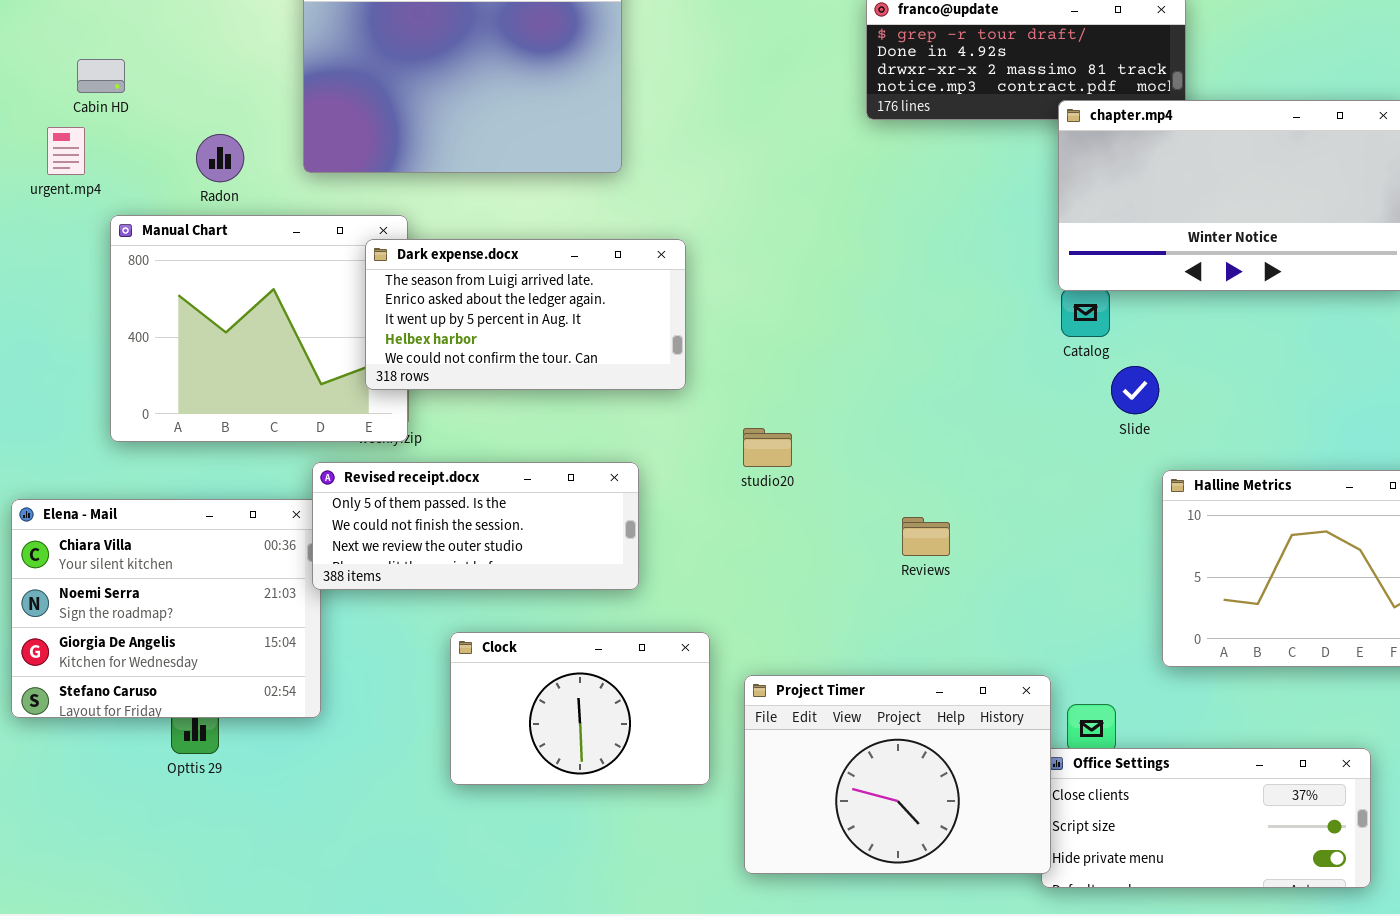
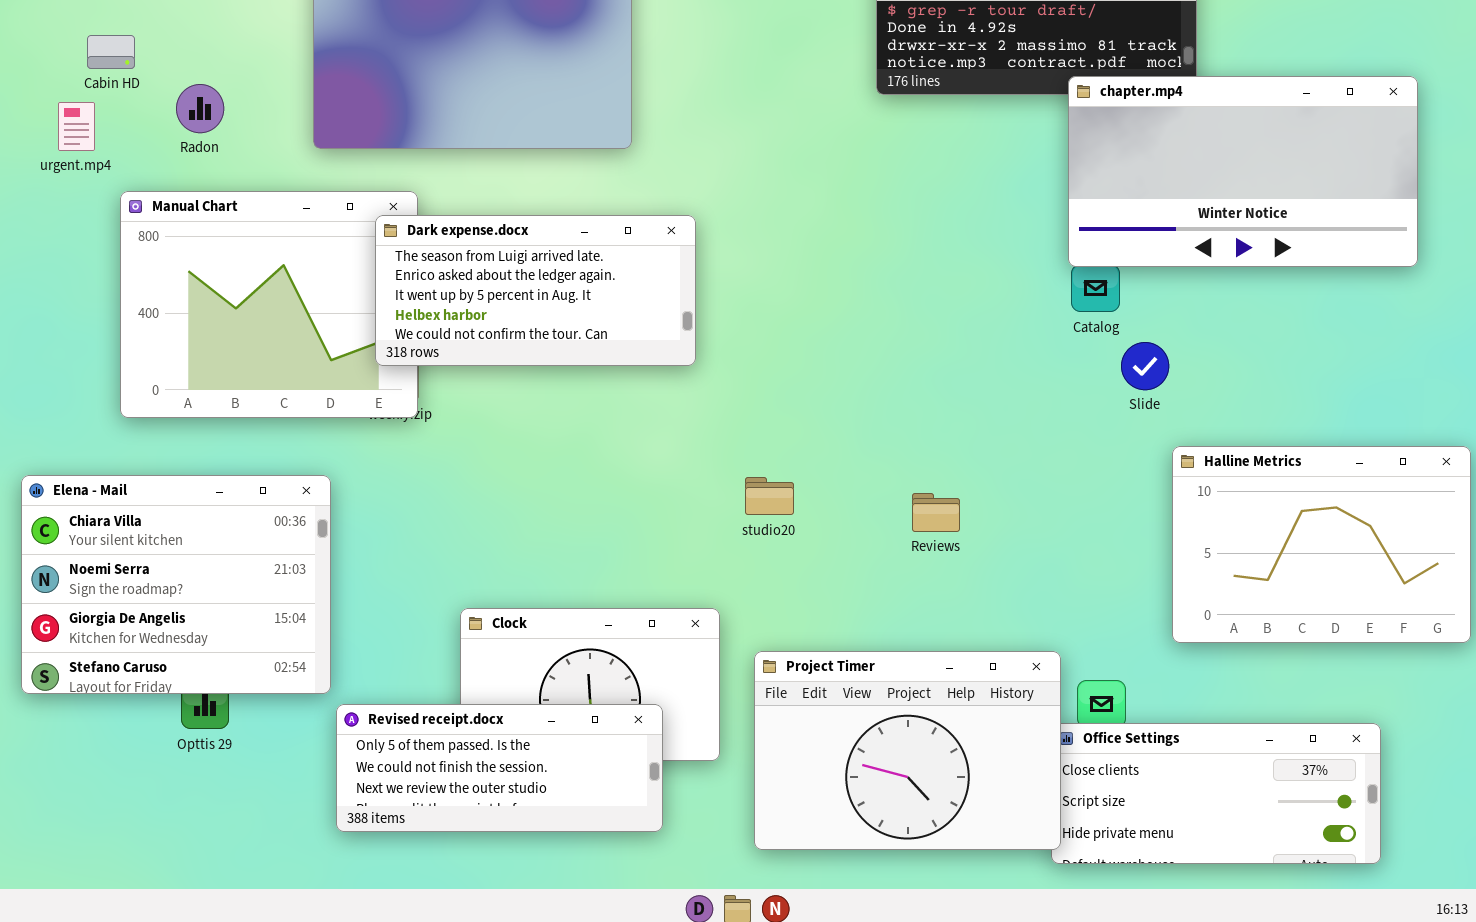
Radon: [196,134,244,182] -> [176,84,224,133], moved
studio20: [743,428,792,467] -> [745,477,794,515], moved
Revised receipt.docx: [312,462,639,590] -> [336,704,663,832], moved

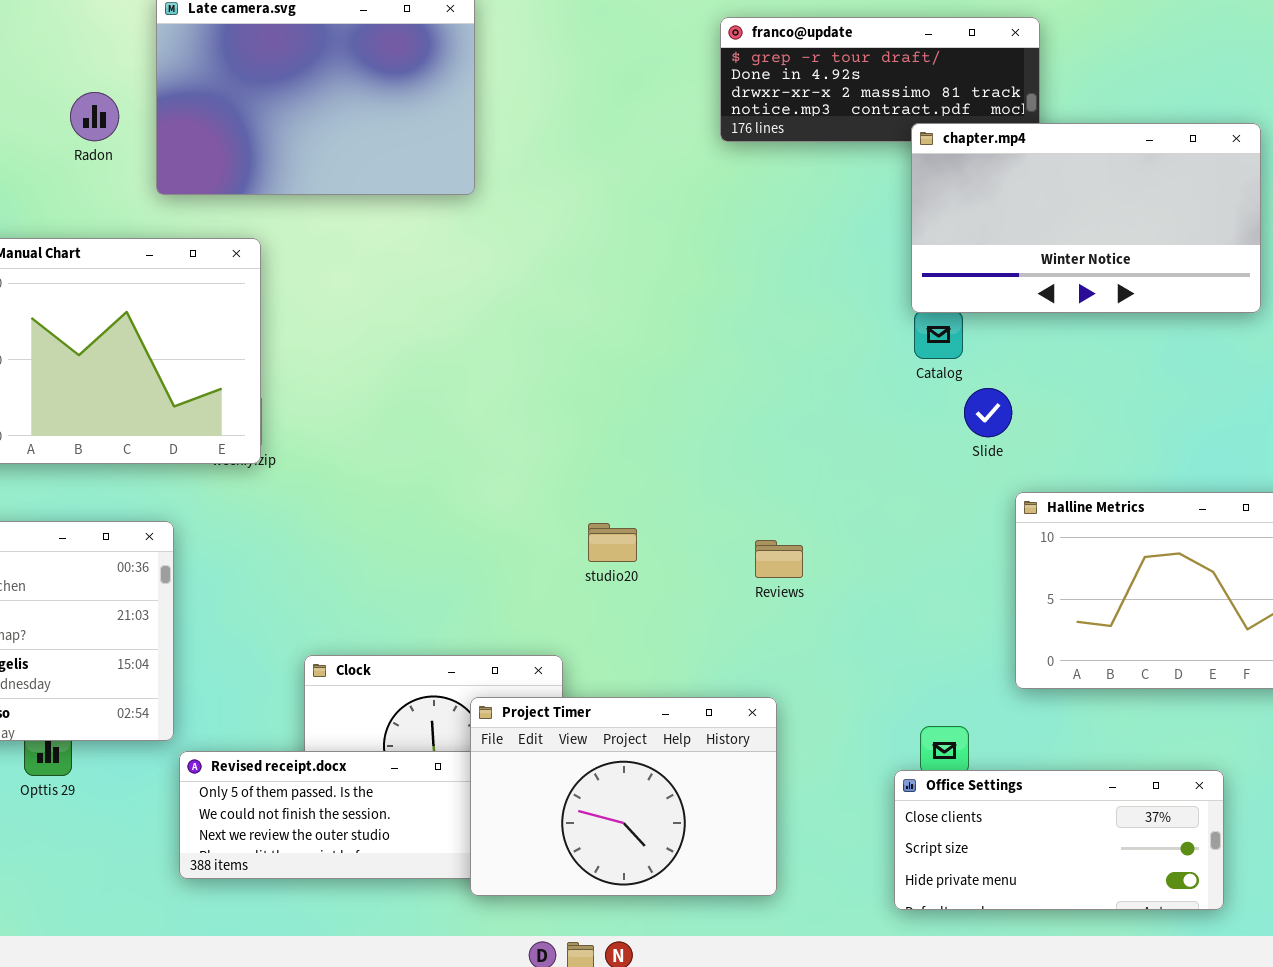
Radon: [176,84,224,133] -> [70,92,119,141], moved
Dark expense.docx: [375,215,696,366] -> none, closed
Project Timer: [754,651,1061,850] -> [470,697,777,896], moved

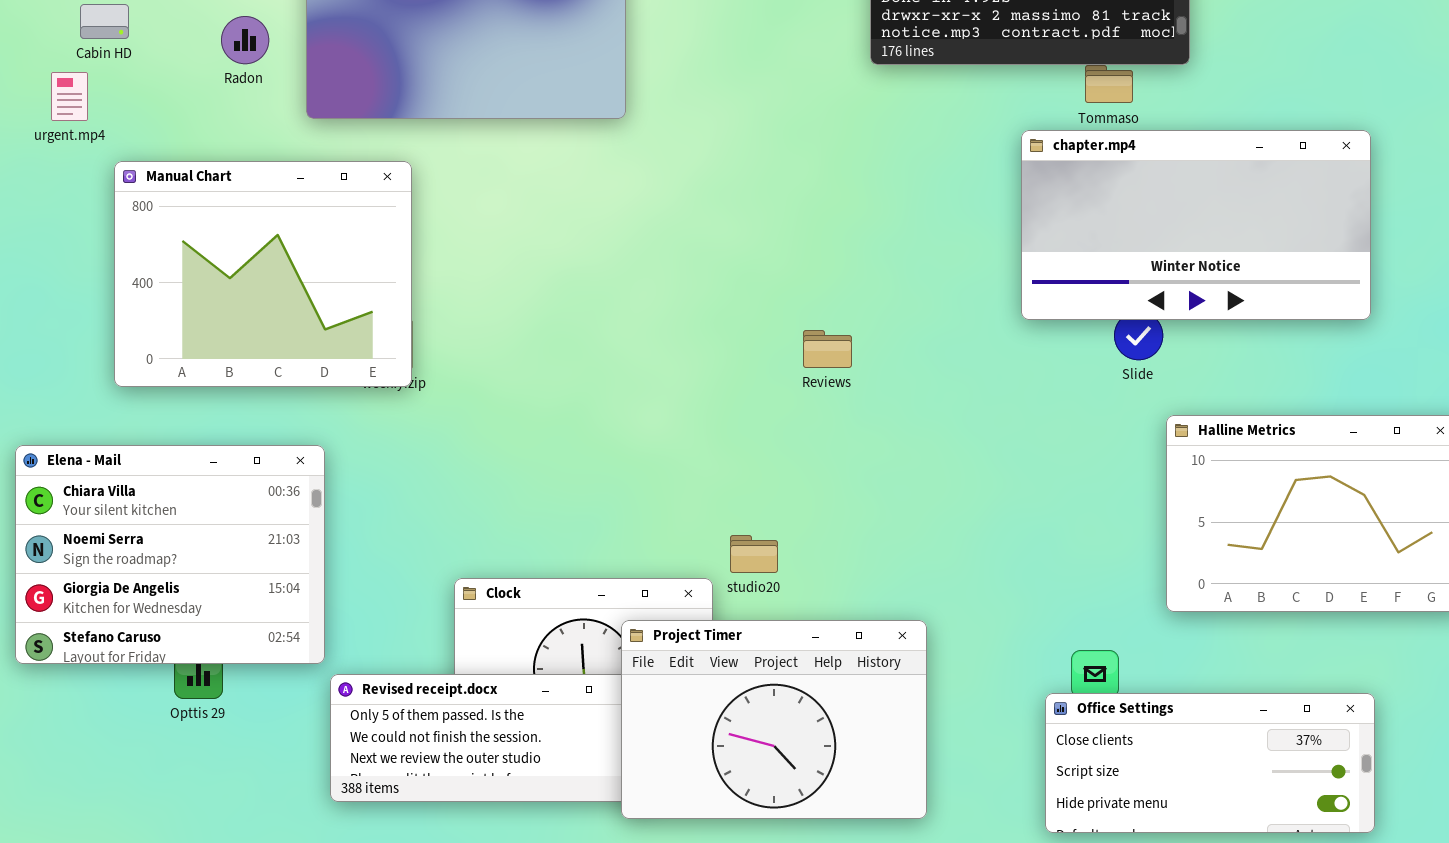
chapter.mp4: [911,123,1261,313] -> [1021,130,1371,320], moved
studio20: [588,523,637,562] -> [730,535,778,573], moved
Reviews: [755,540,803,578] -> [803,330,852,368], moved

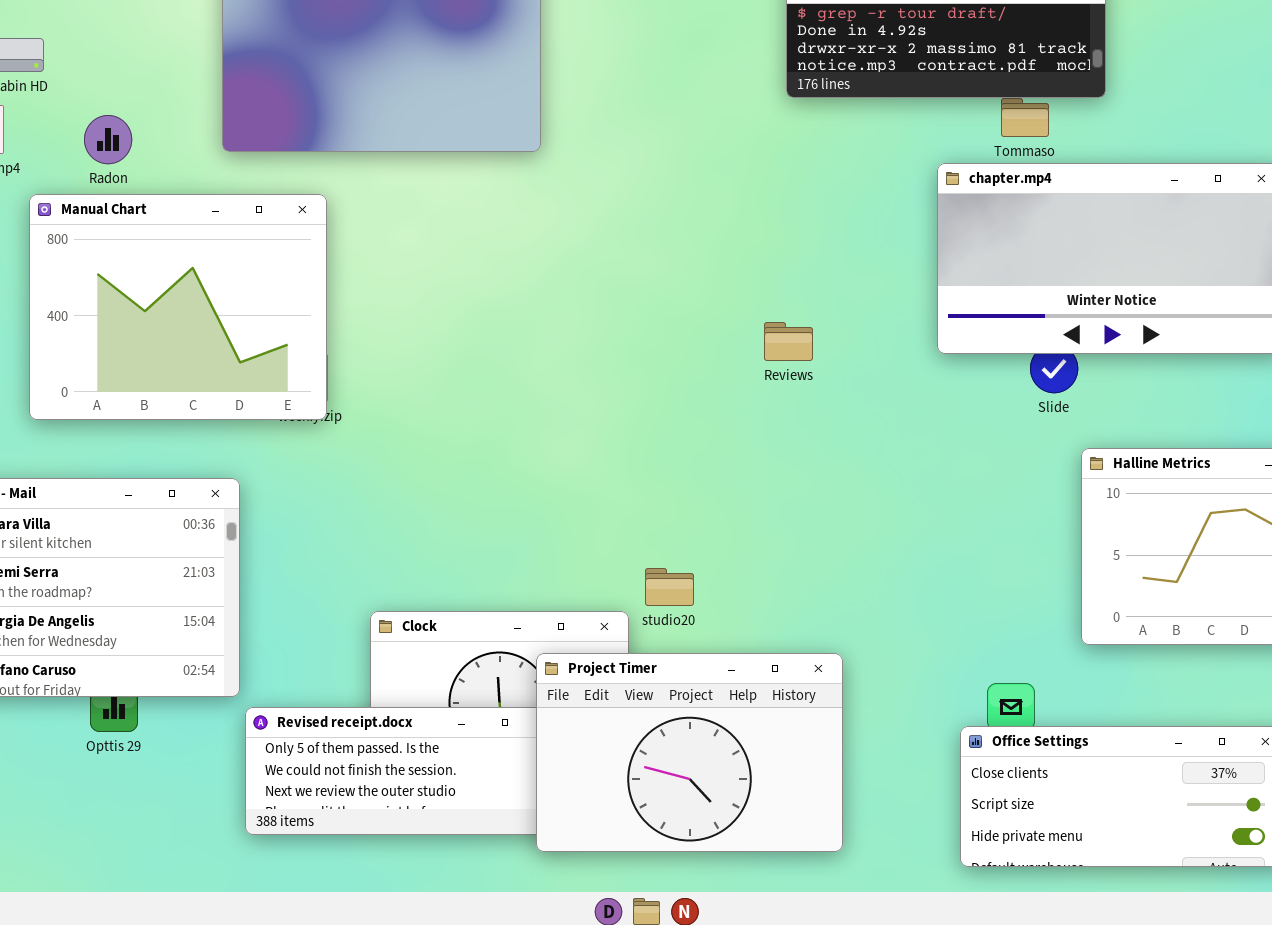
Radon: [221,16,269,64] -> [84,115,132,164], moved
Reviews: [803,330,852,368] -> [764,322,813,361], moved

